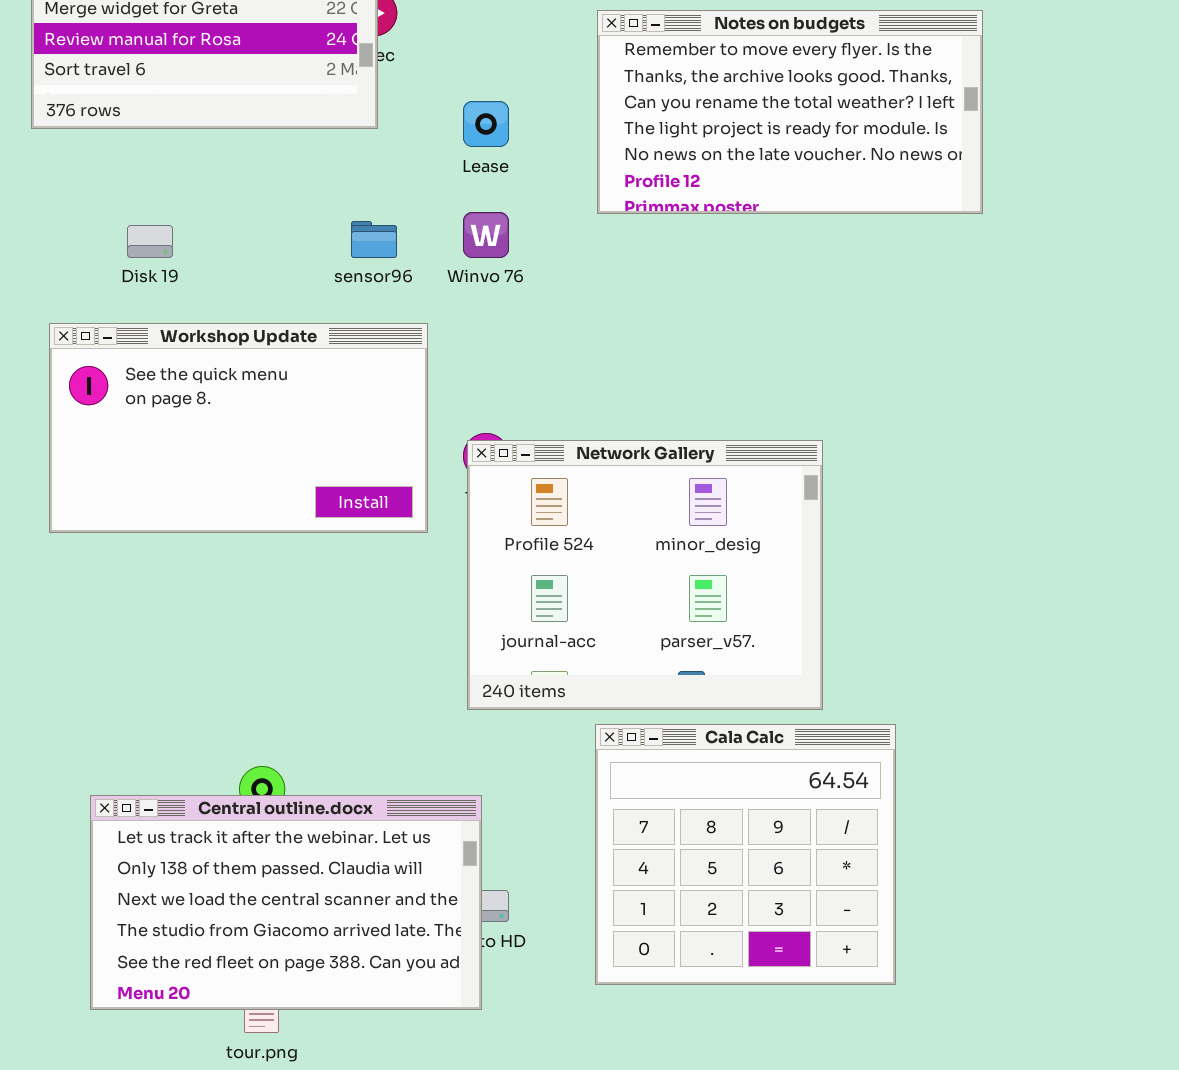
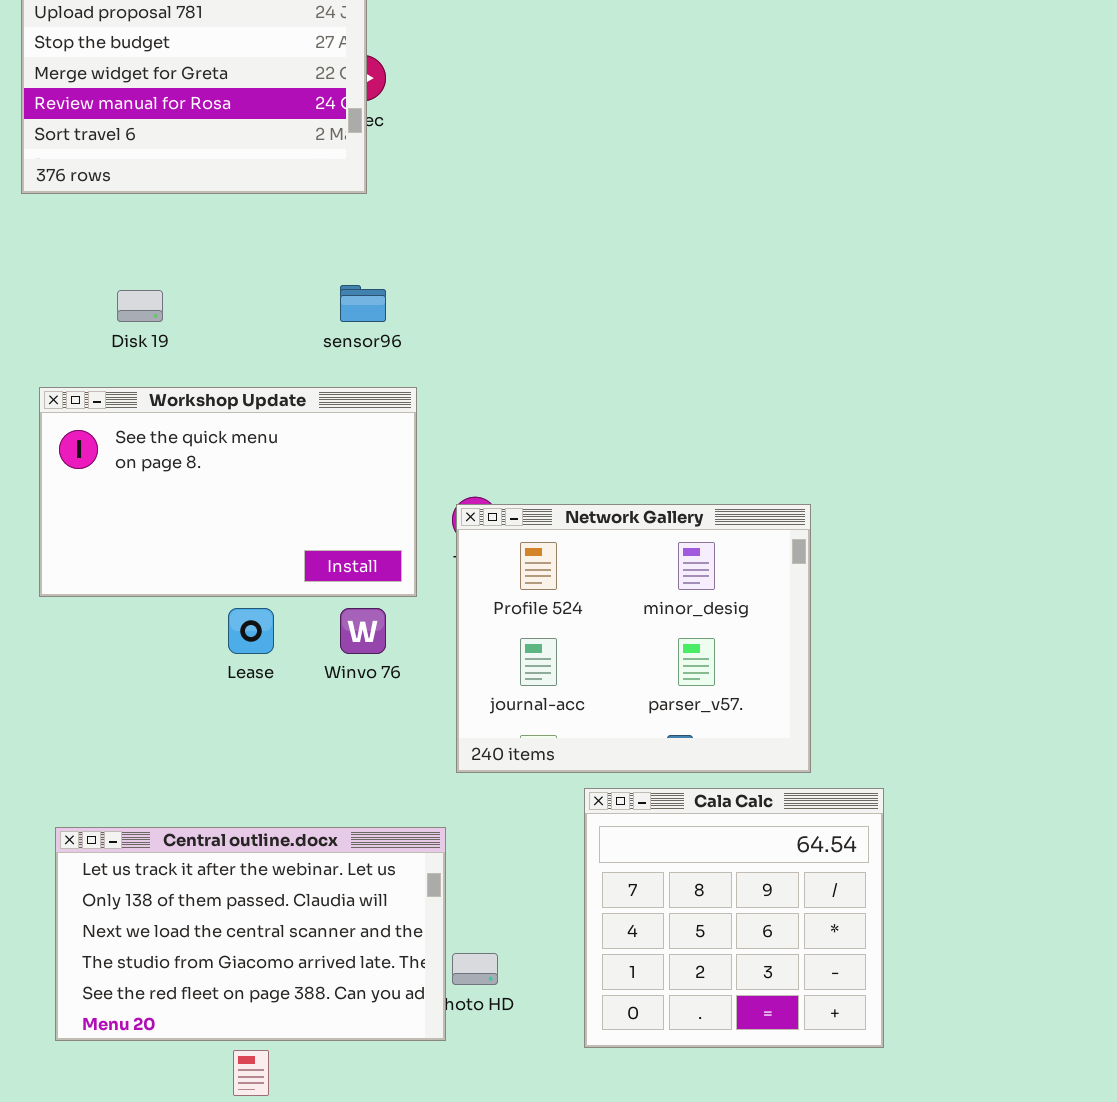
Notes on budgets: [597,10,983,214] -> none, closed
Lease: [463,101,509,147] -> [228,608,274,654], moved
Winvo 76: [463,212,509,258] -> [340,608,386,654], moved
Central outline.docx: [90,795,482,1010] -> [55,827,446,1041], moved

